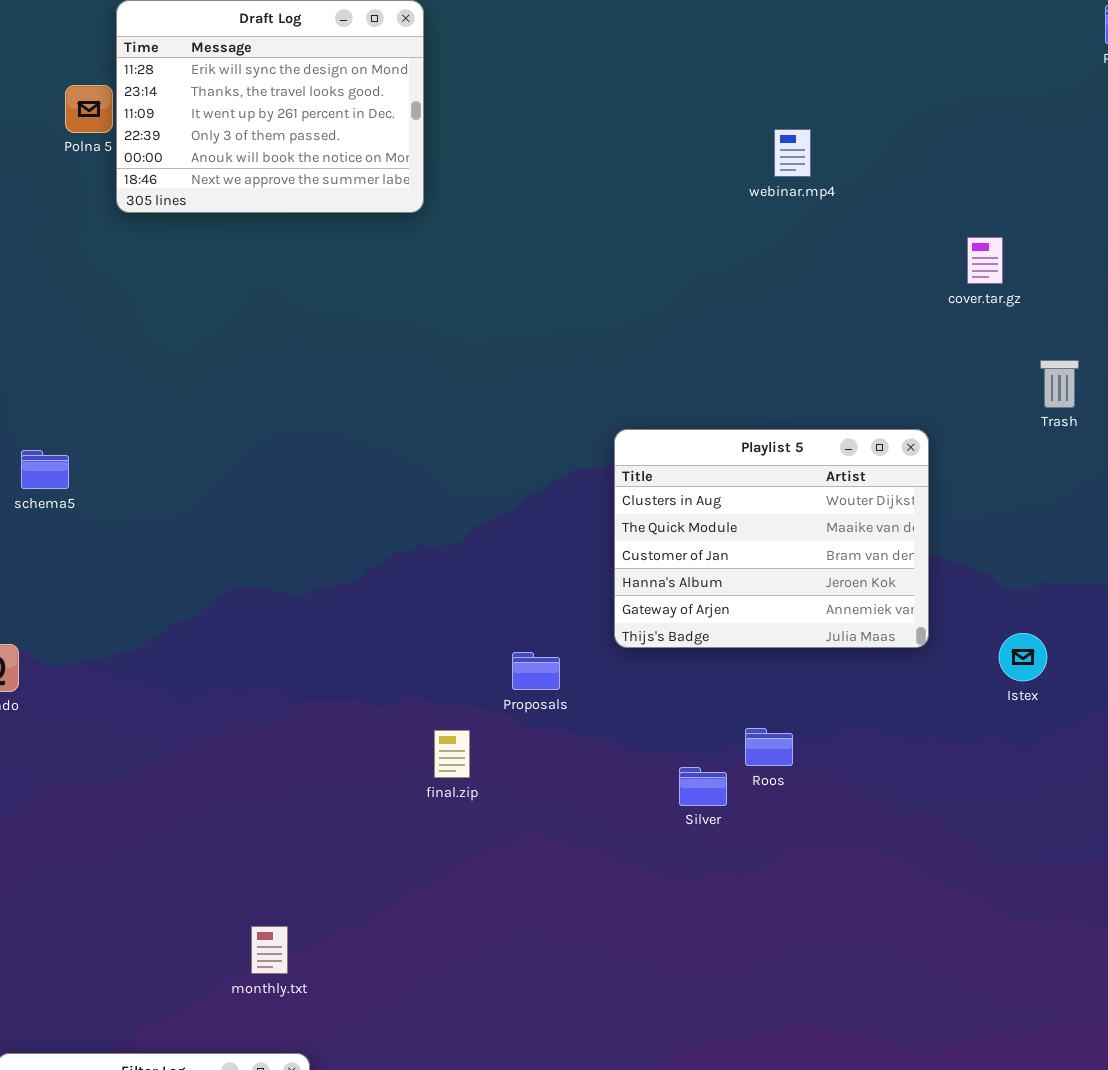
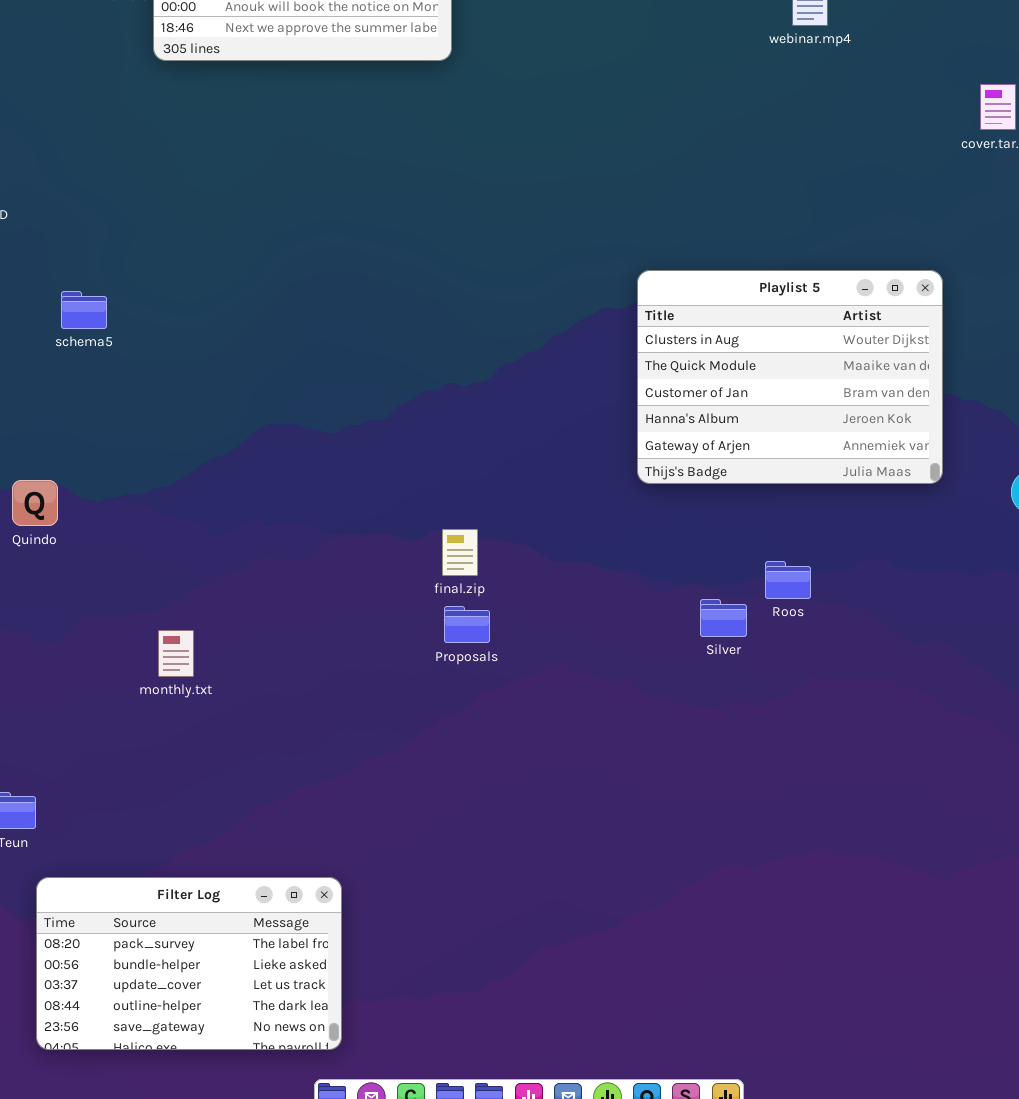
Proposals: [512,652,560,690] -> [444,606,490,643], moved
final.zip: [434,730,470,778] -> [442,529,478,576], moved
monthly.txt: [251,926,288,974] -> [158,630,194,677], moved

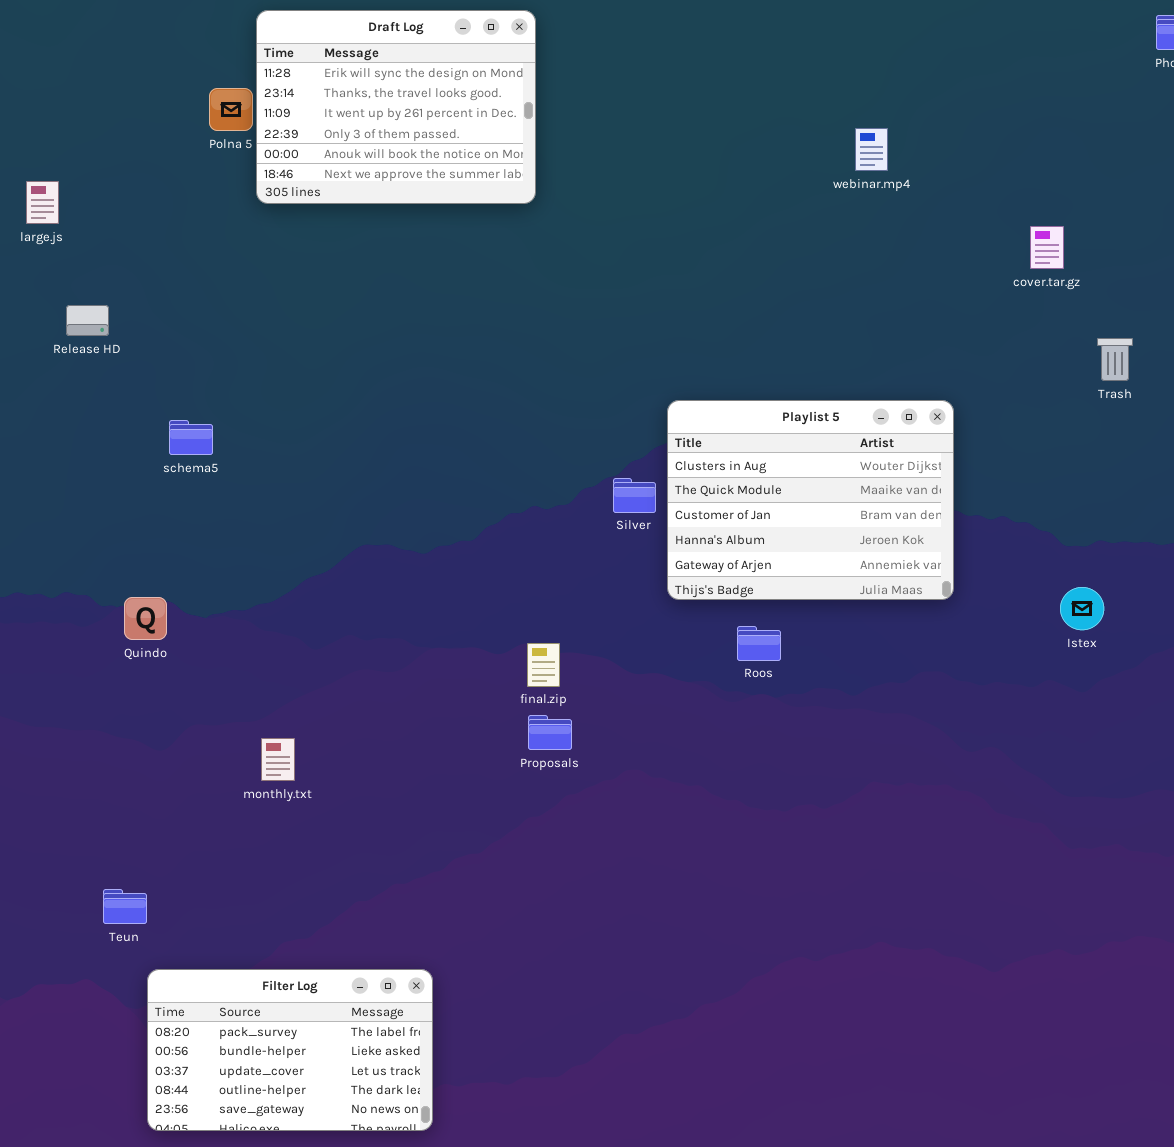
Playlist 5: [637,270,943,484] -> [667,400,954,600], moved
Roos: [765,561,811,599] -> [737,626,781,661], moved
Silver: [700,599,747,637] -> [613,478,656,513], moved

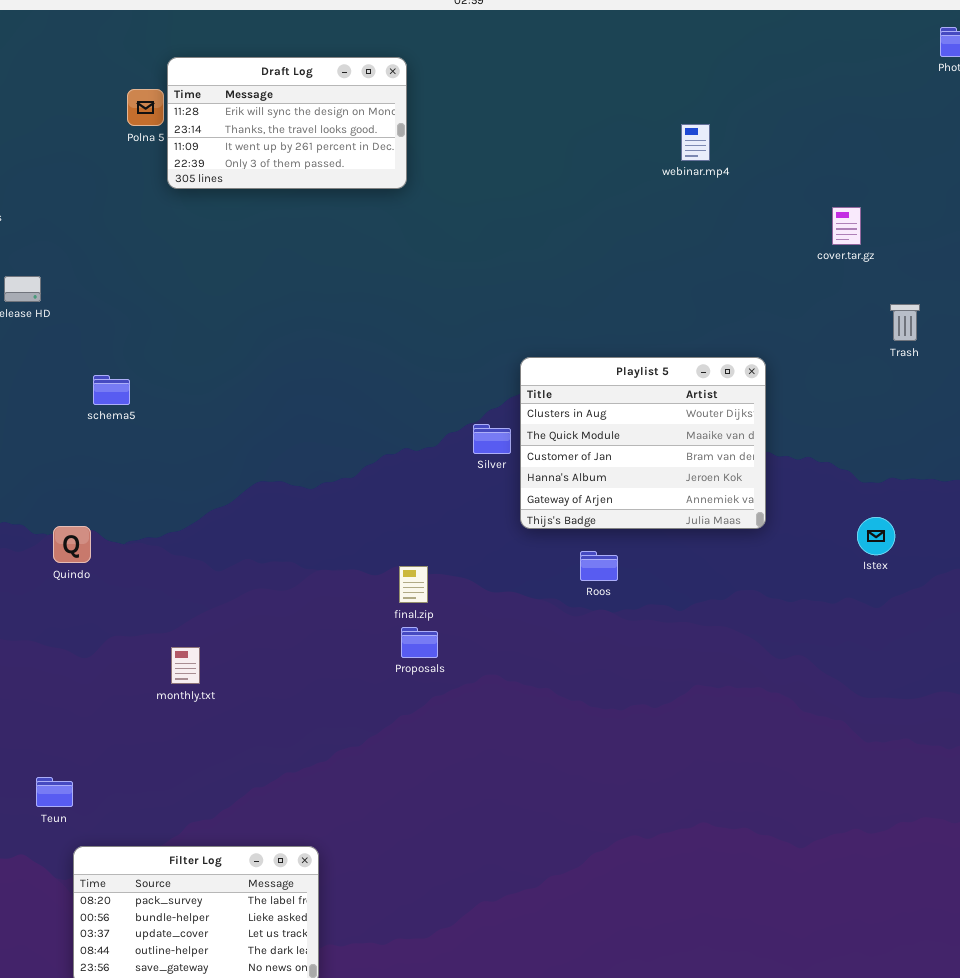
Draft Log: [256,10,536,204] -> [167,57,407,189], resized

